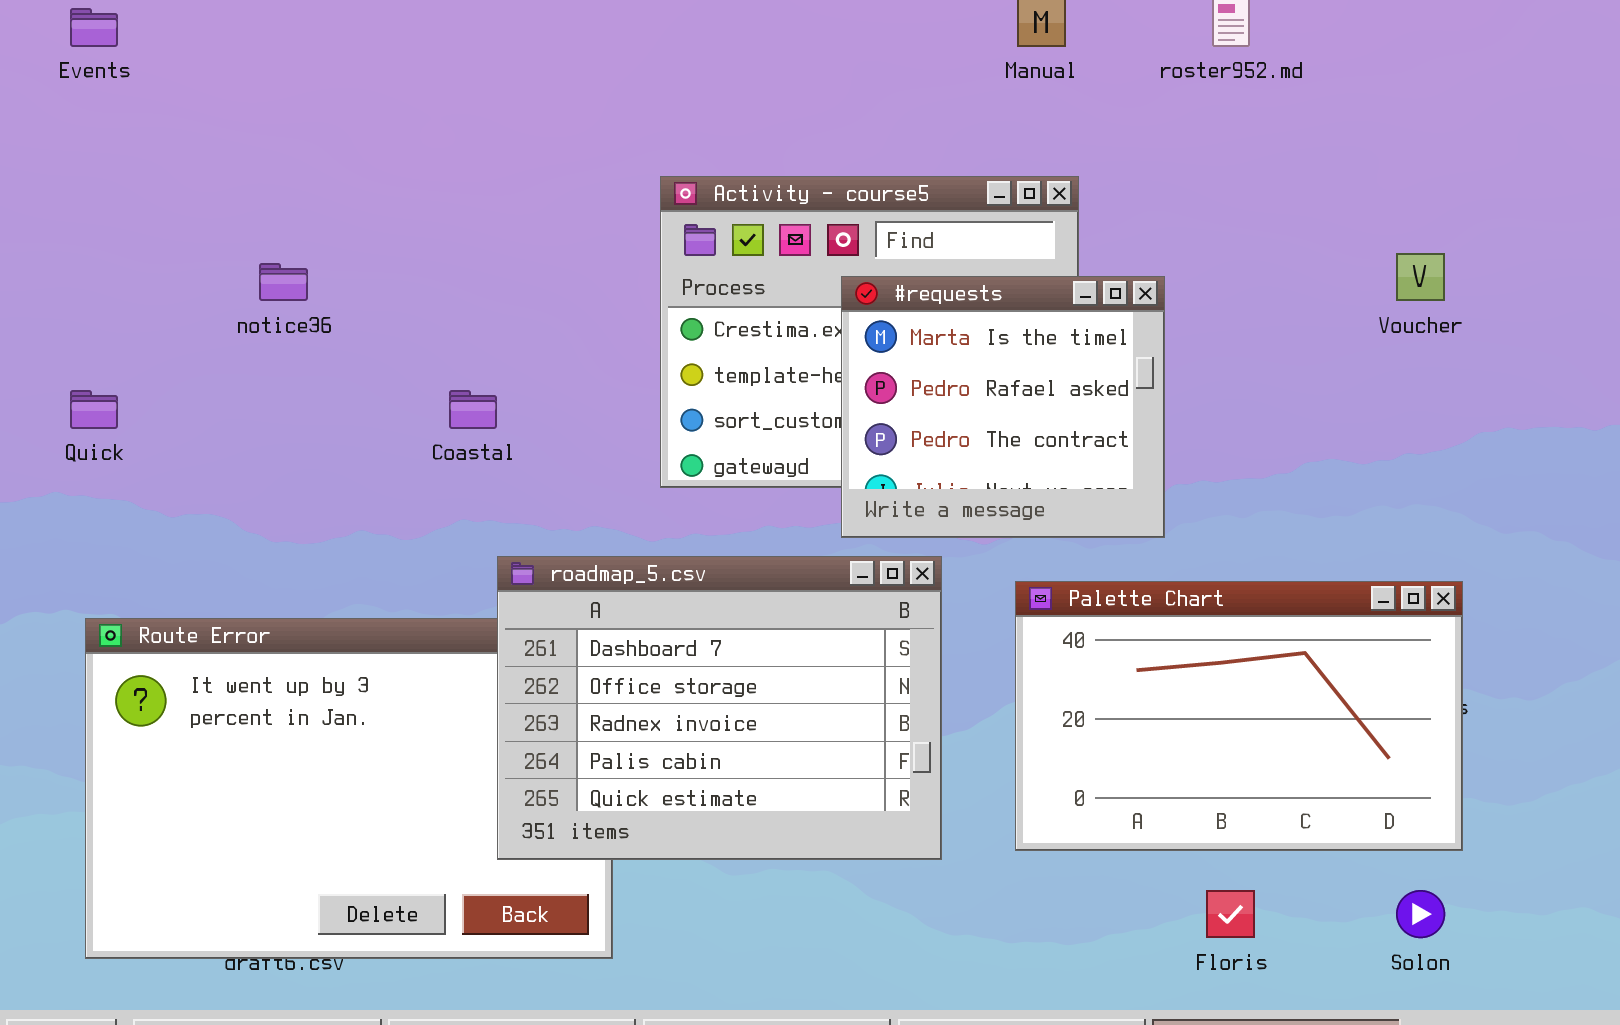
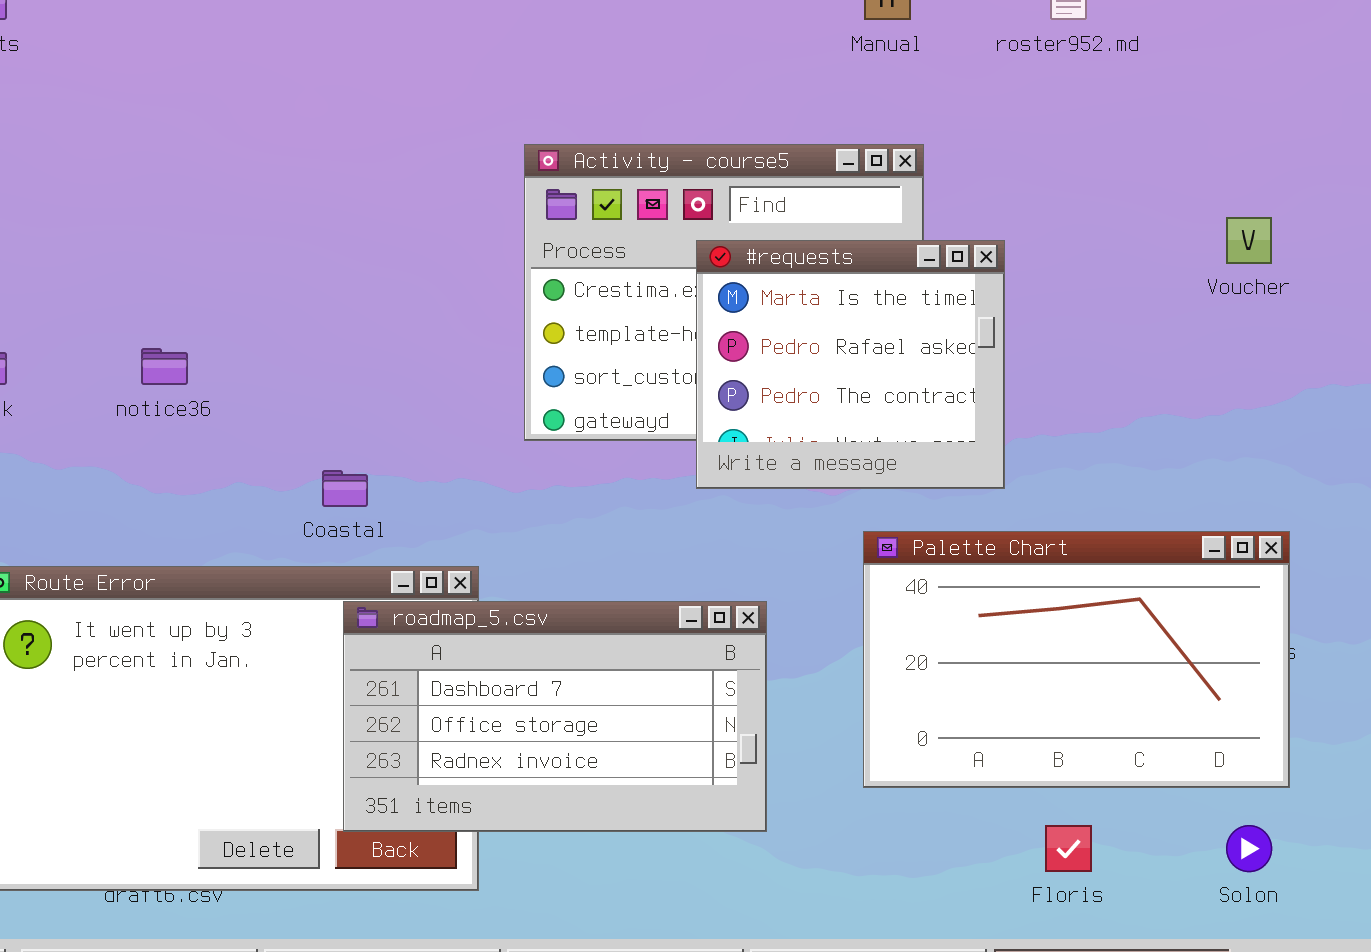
notice36: [259,263,308,301] -> [141,348,188,385], moved
Coastal: [449,390,497,429] -> [322,470,368,507], moved
roadmap_5.csv: [497,556,942,860] -> [343,601,767,832], moved, resized

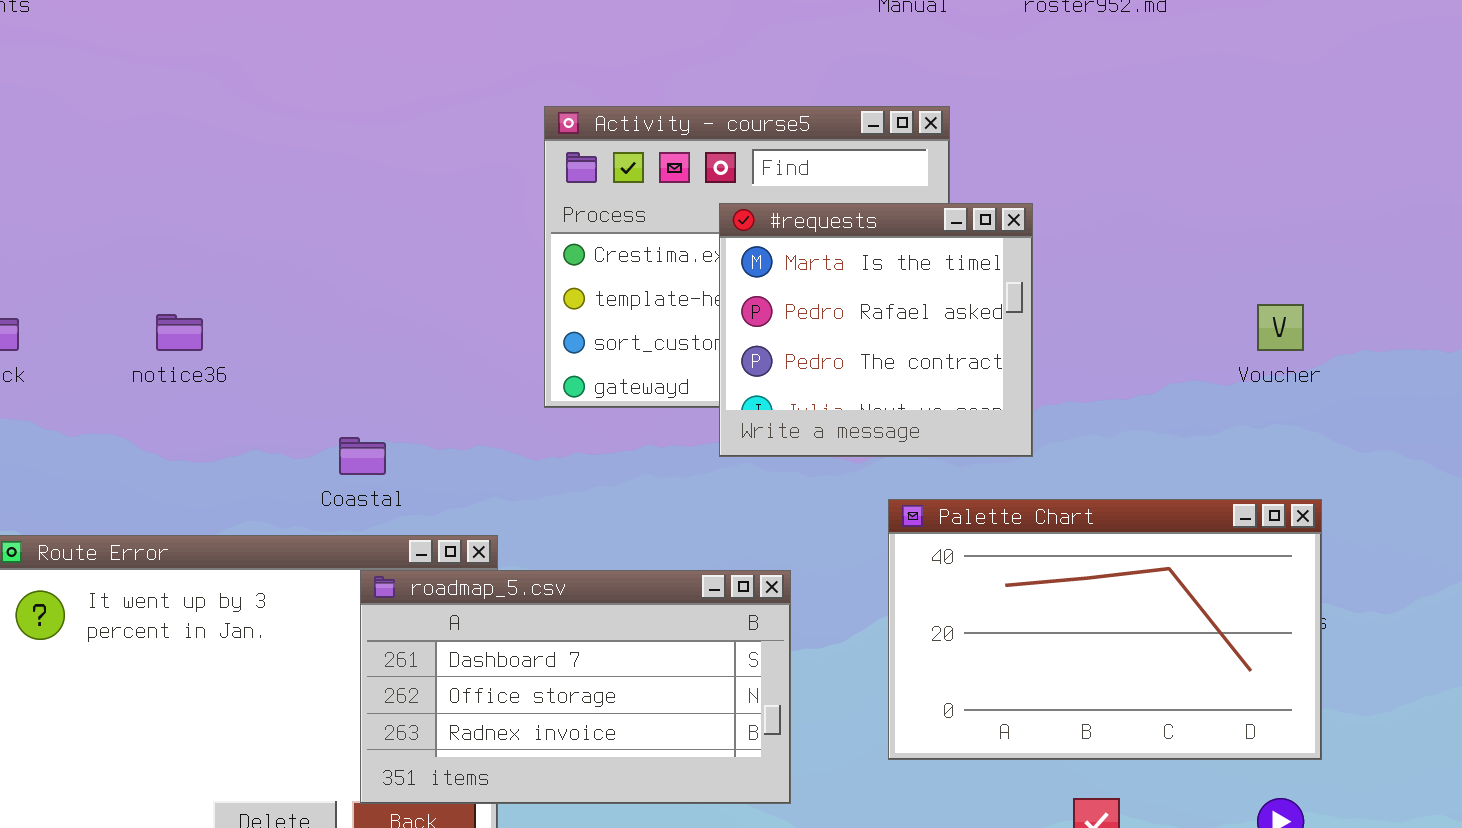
Voucher: [1226,217,1272,264] -> [1257,304,1304,351], moved

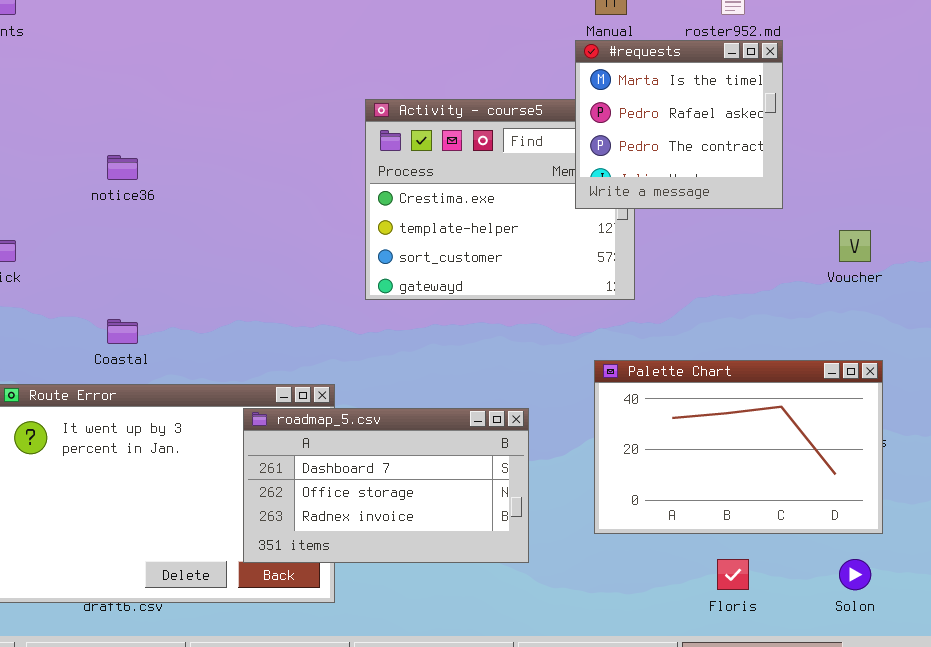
#requests: [719,203,1033,457] -> [575,40,783,209], moved
notice36: [156,314,203,351] -> [107,155,138,180], moved
Coastal: [339,437,386,475] -> [107,319,138,344], moved

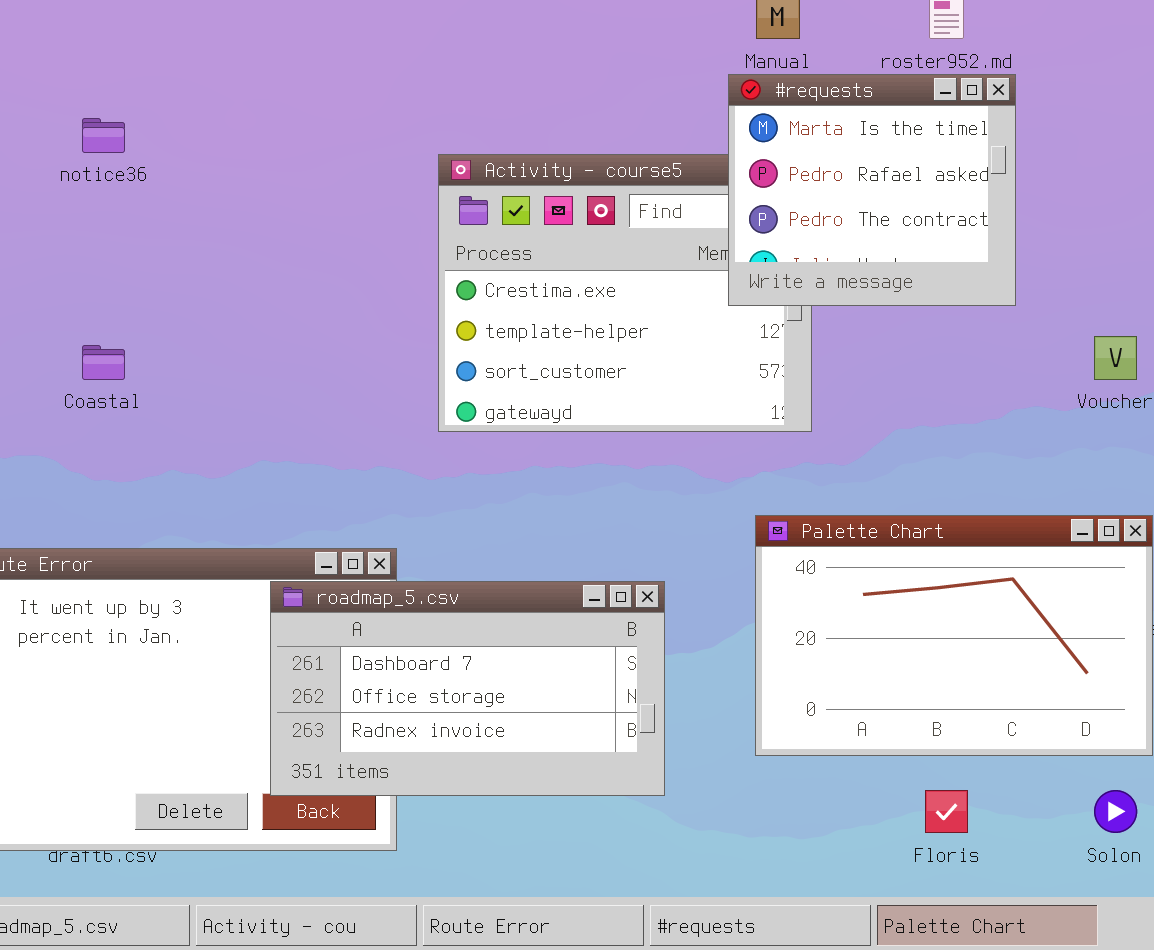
notice36: [107,155,138,180] -> [82,118,125,153], moved
Coastal: [107,319,138,344] -> [82,345,125,380], moved

